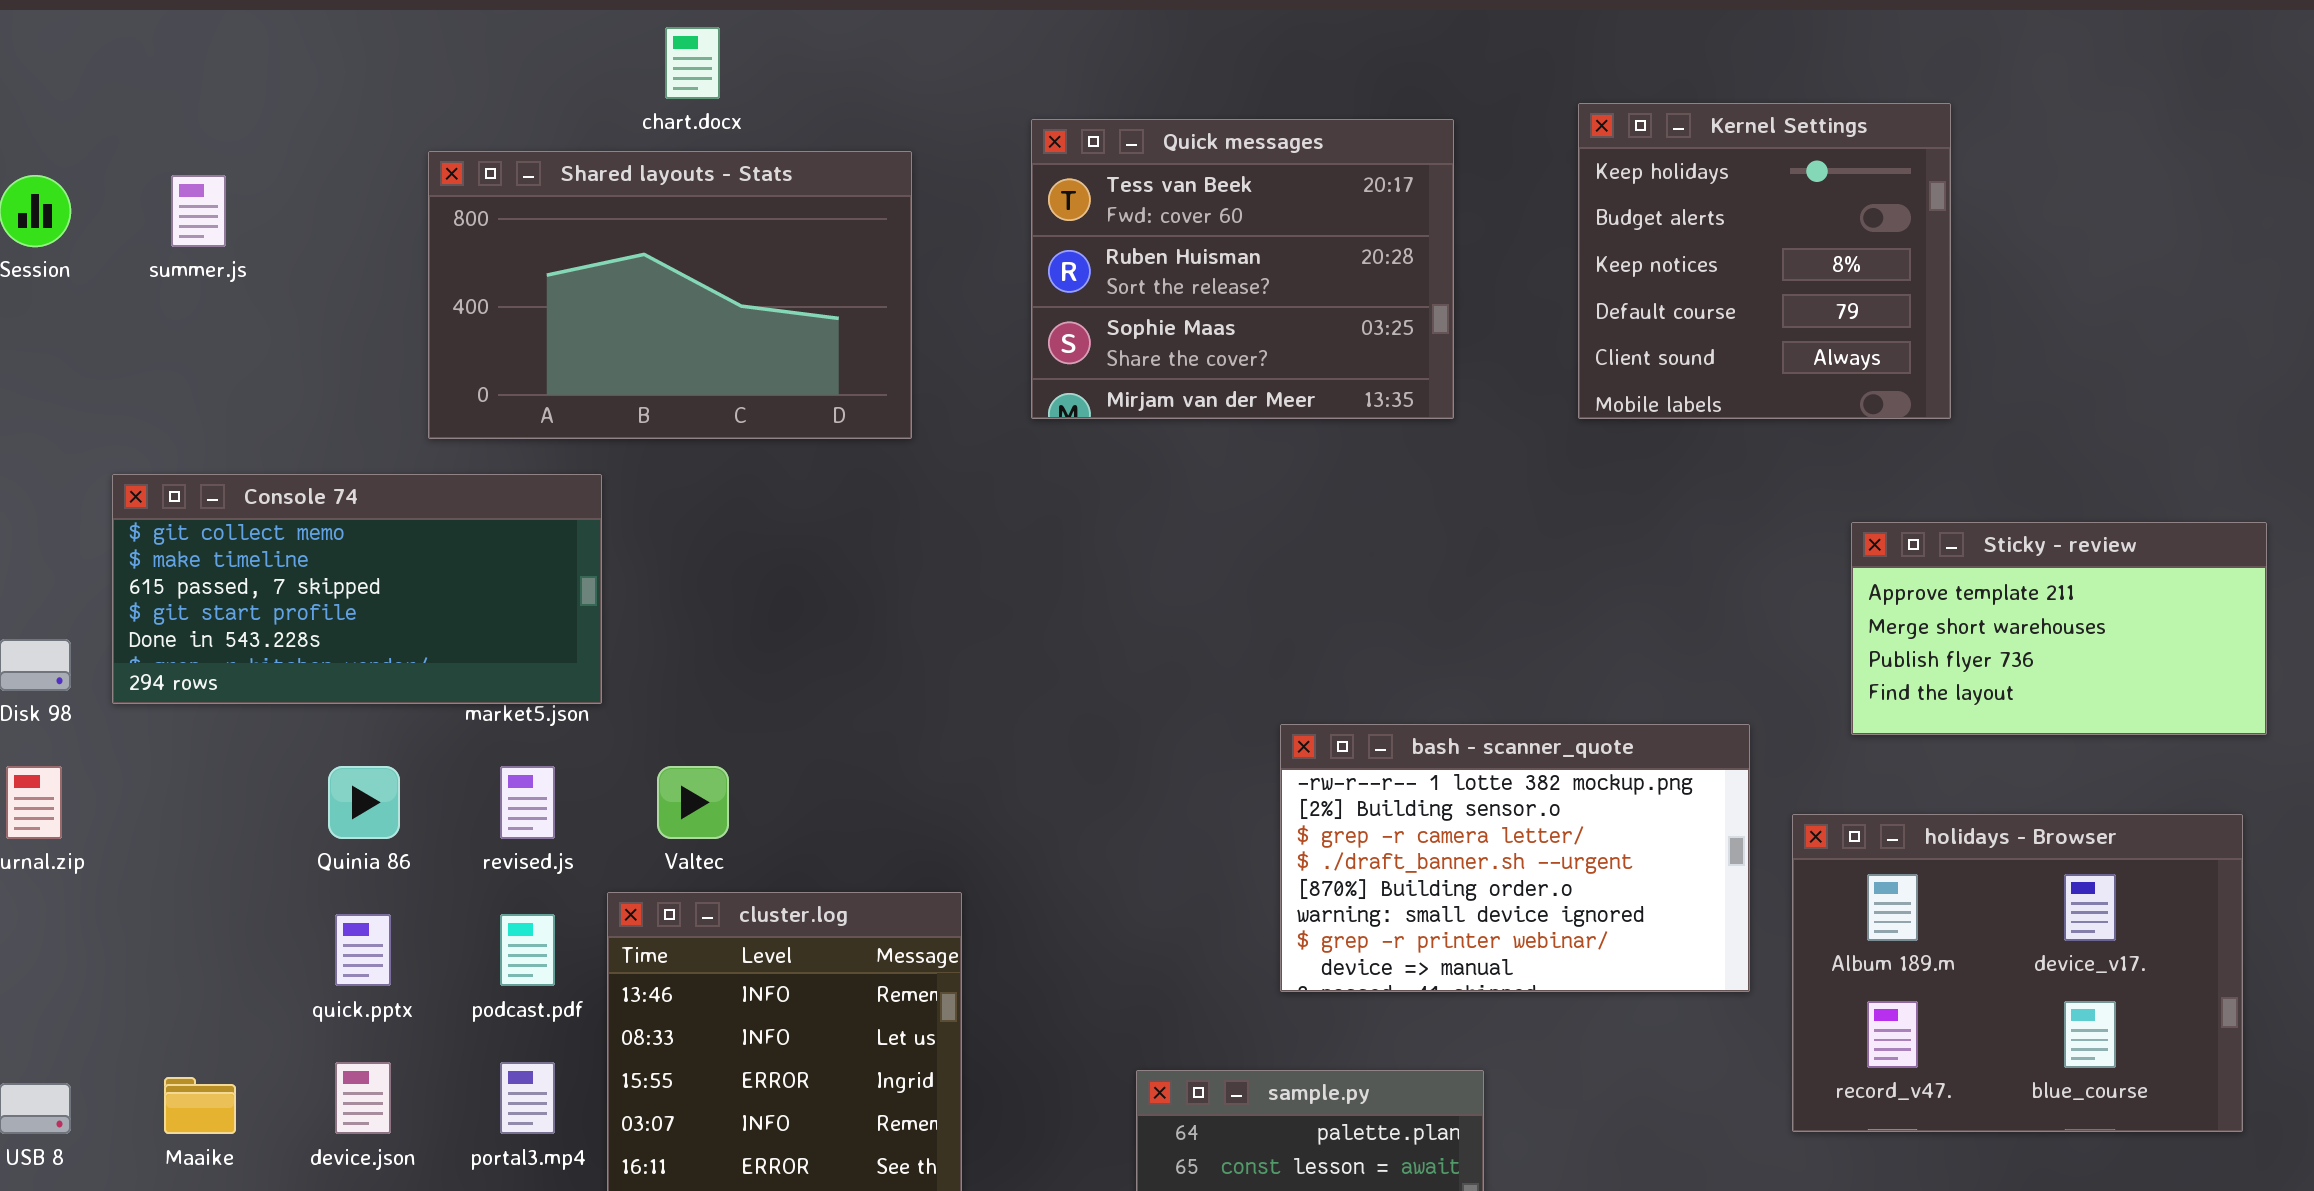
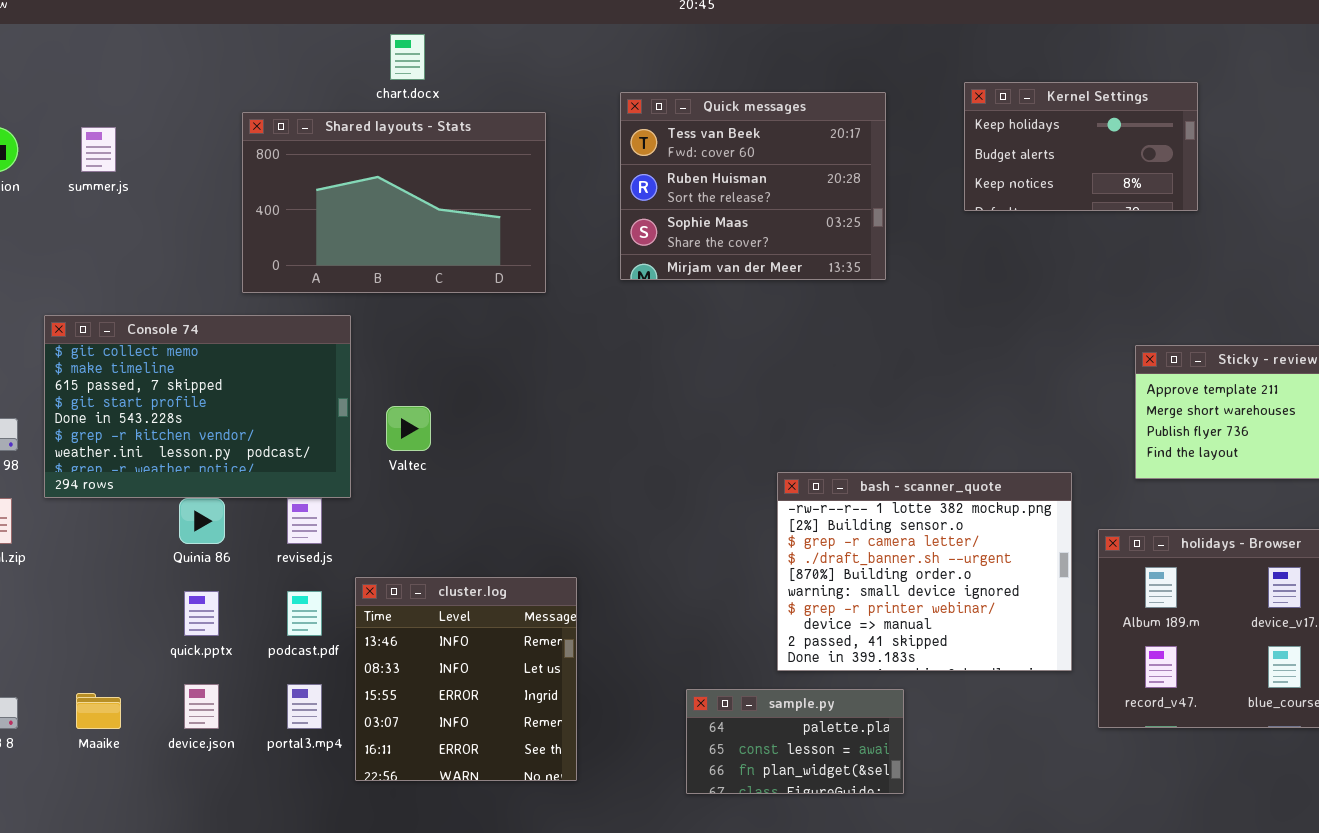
Kernel Settings: [1578,103,1951,419] -> [964,82,1198,211], resized
Console 74: [112,474,602,704] -> [44,315,351,498], resized
bash - scanner_quote: [1280,724,1750,992] -> [777,472,1072,671], resized
Valtec: [657,766,729,839] -> [386,406,431,451], moved

